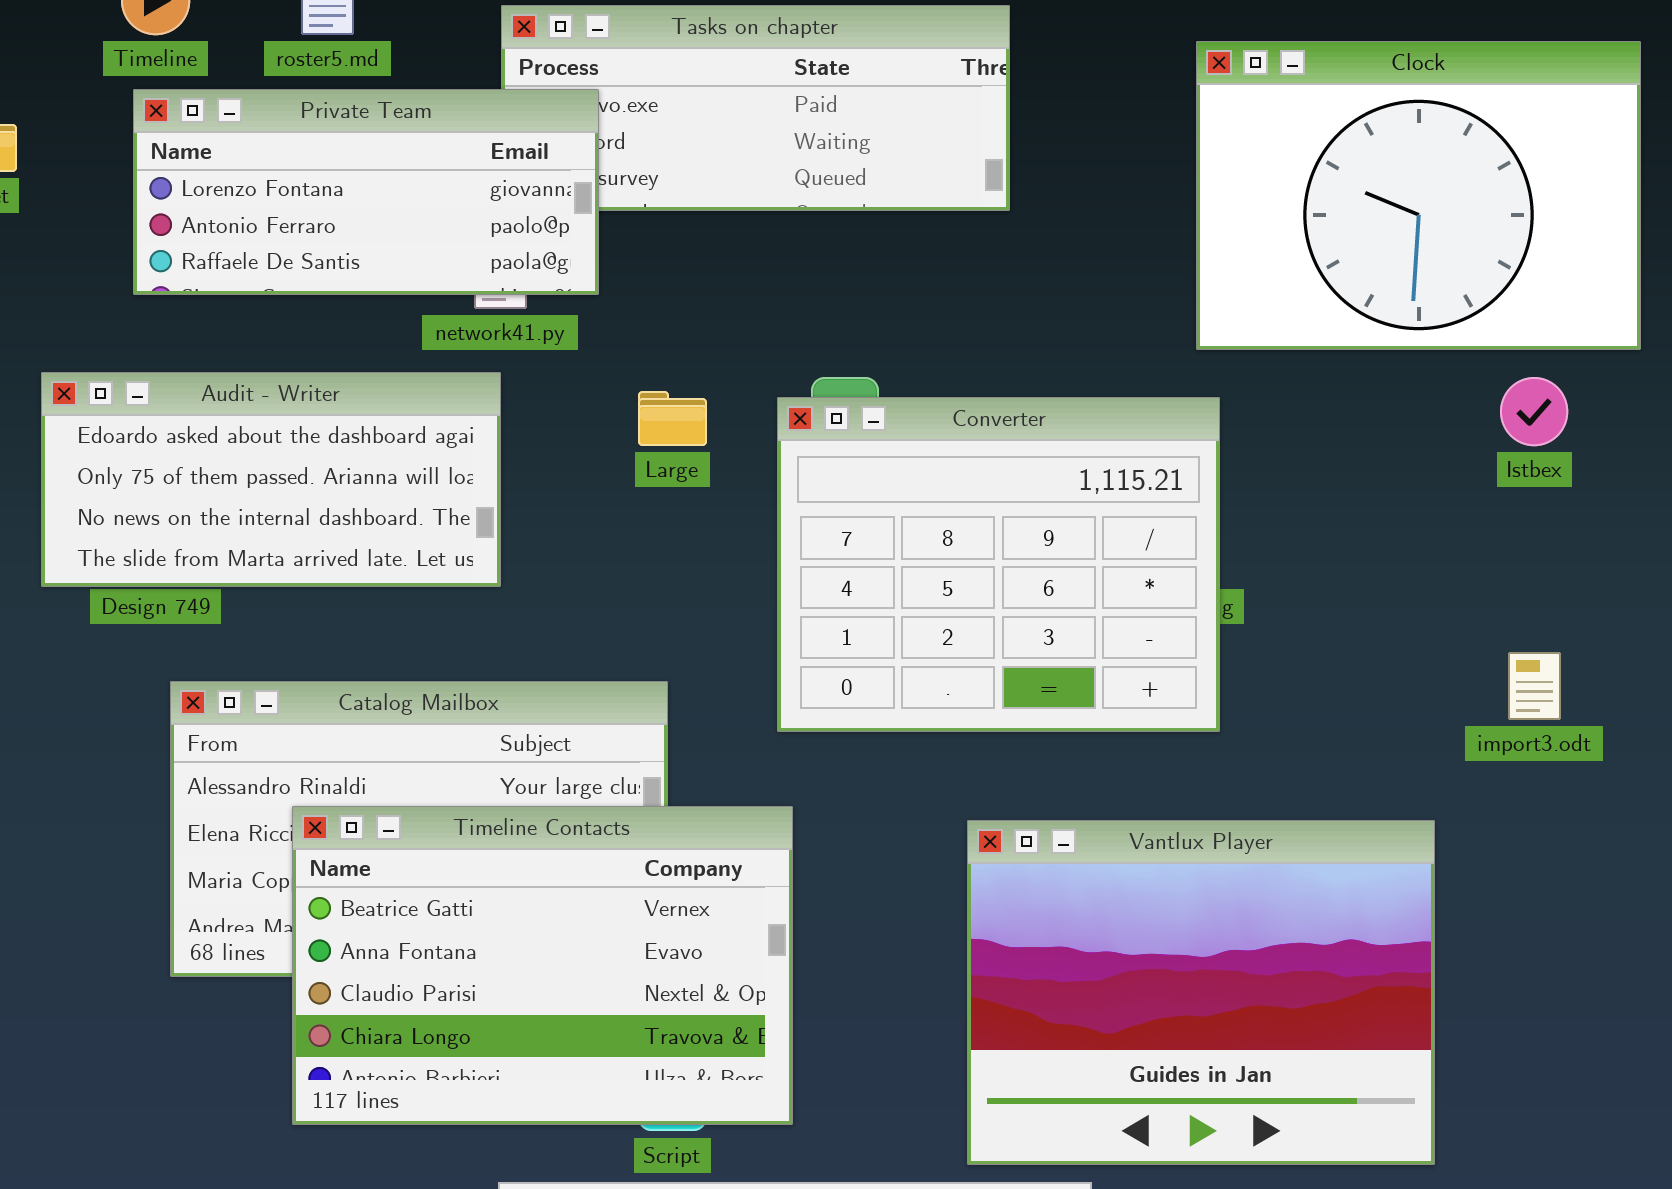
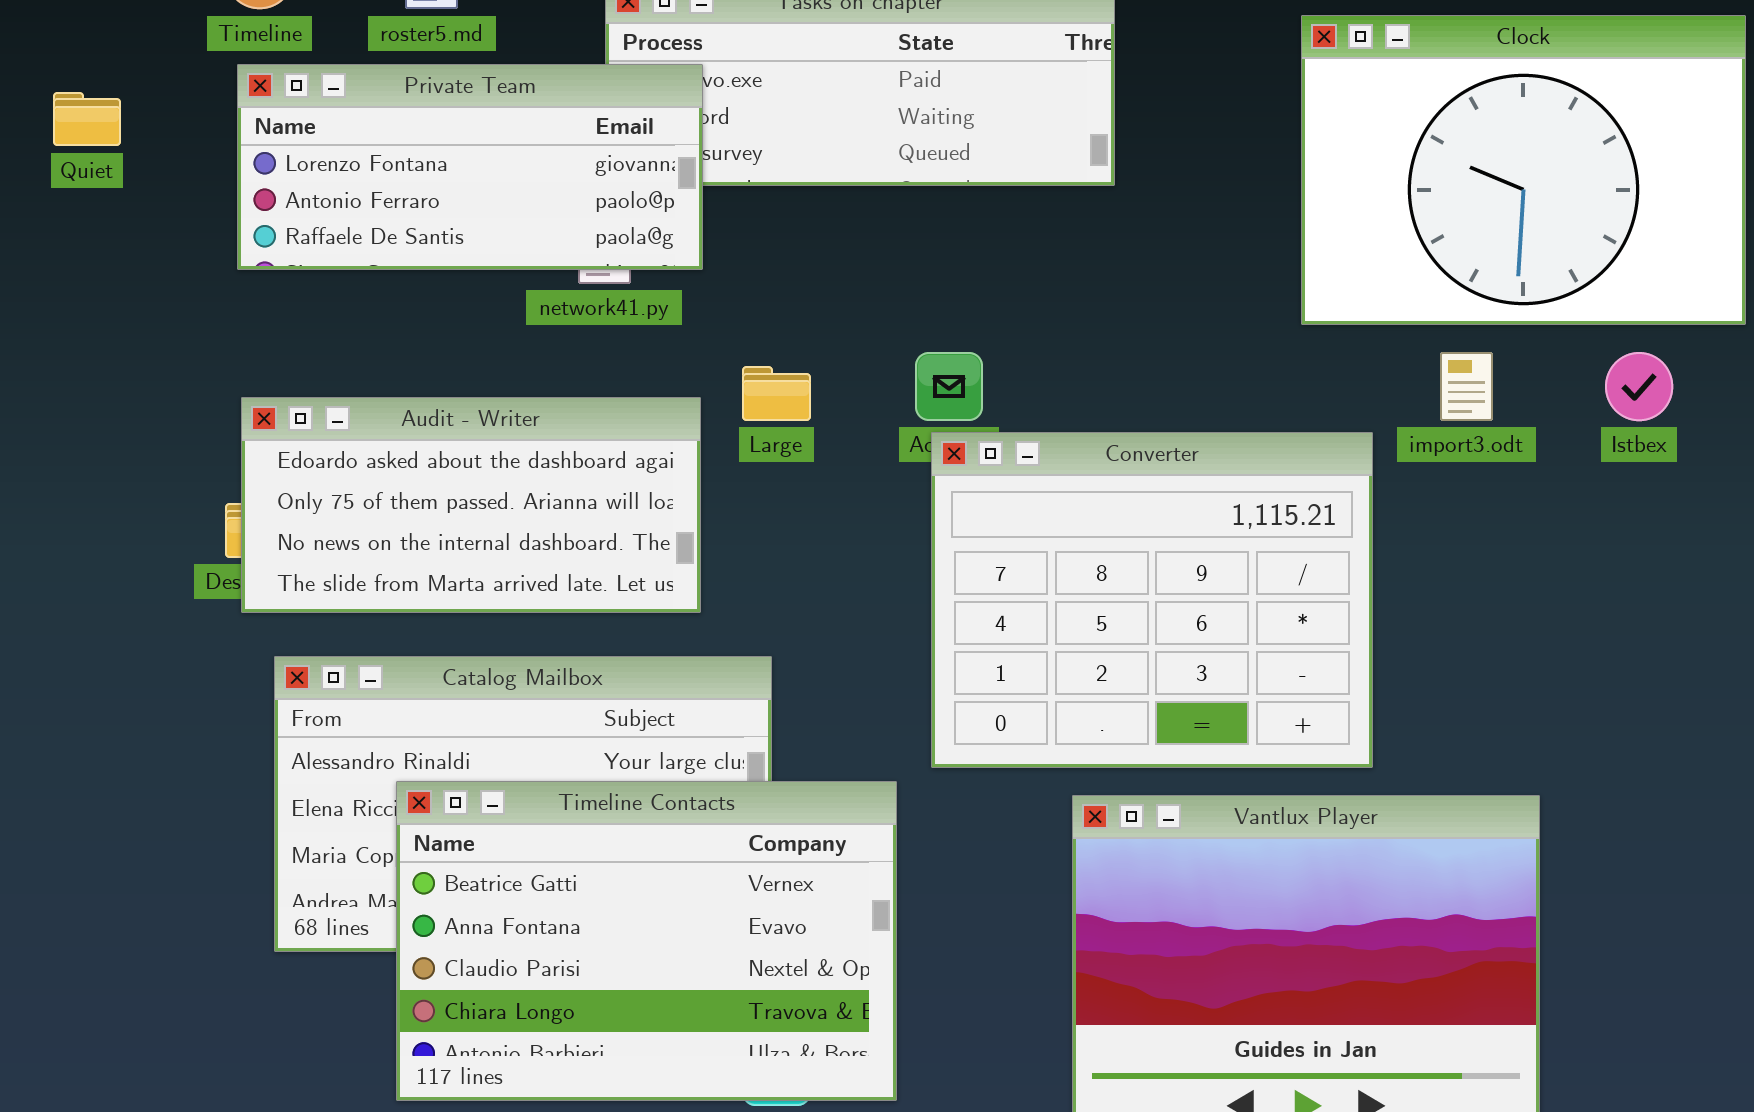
Audit - Writer: [41,372,501,587] -> [241,397,701,613], moved
Converter: [777,397,1220,732] -> [931,432,1373,768], moved
import3.odt: [1508,652,1561,720] -> [1440,352,1493,421], moved

